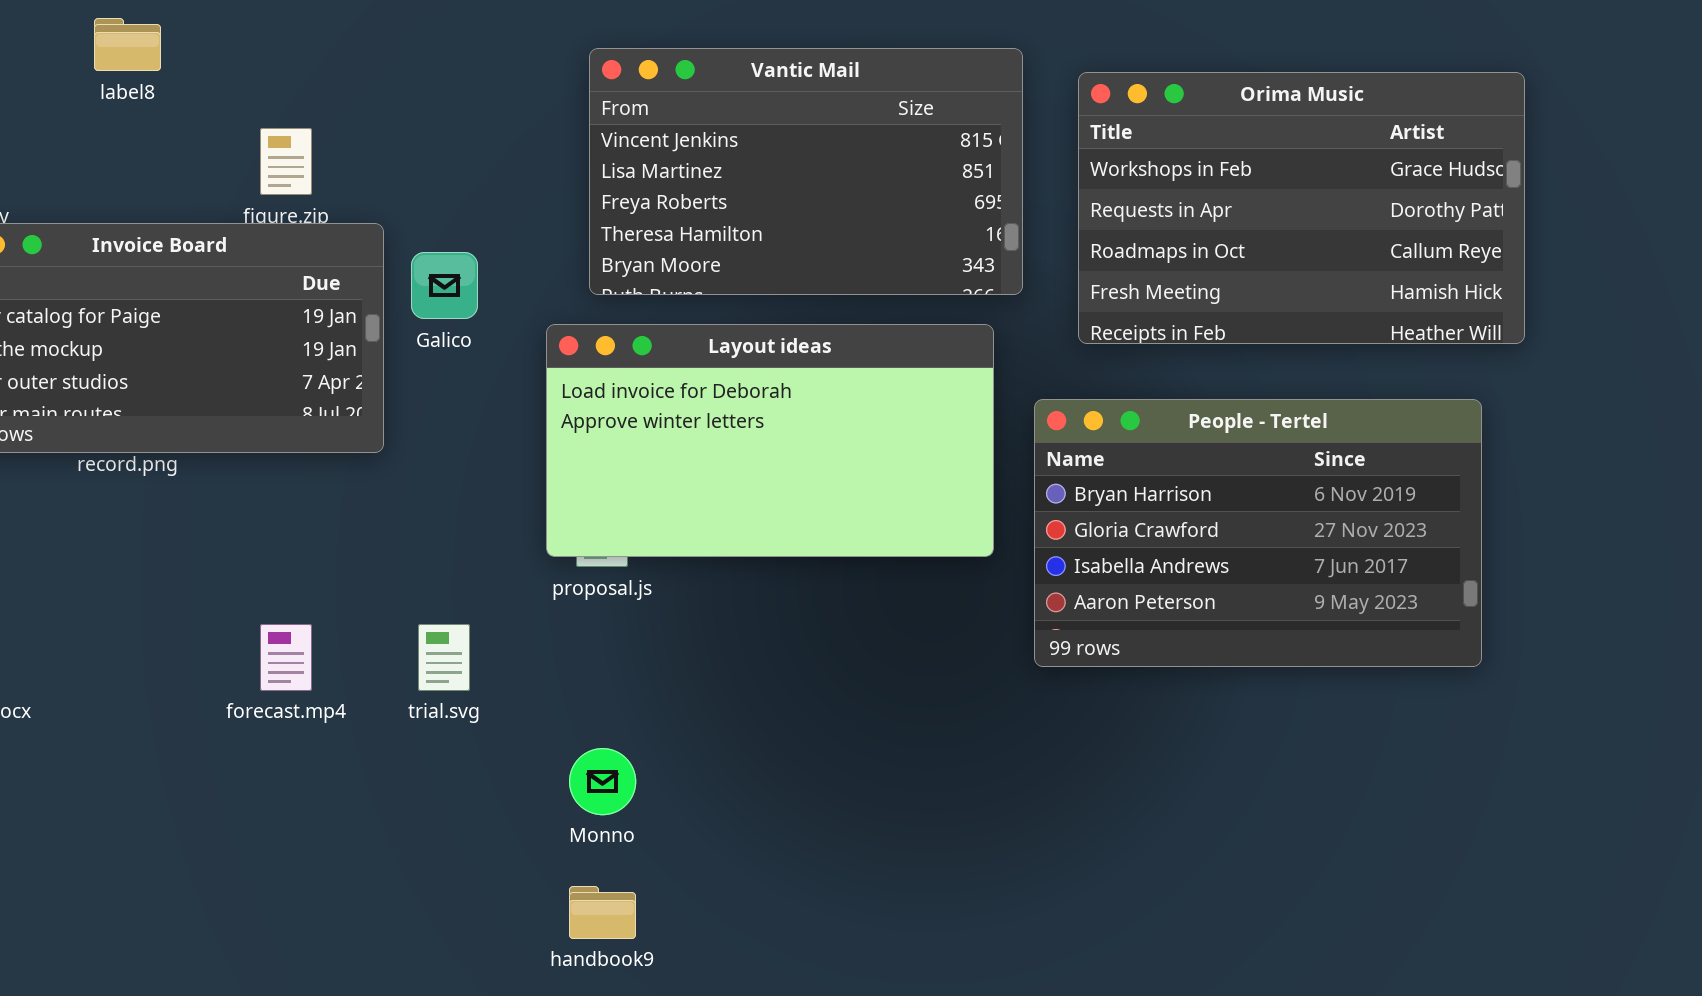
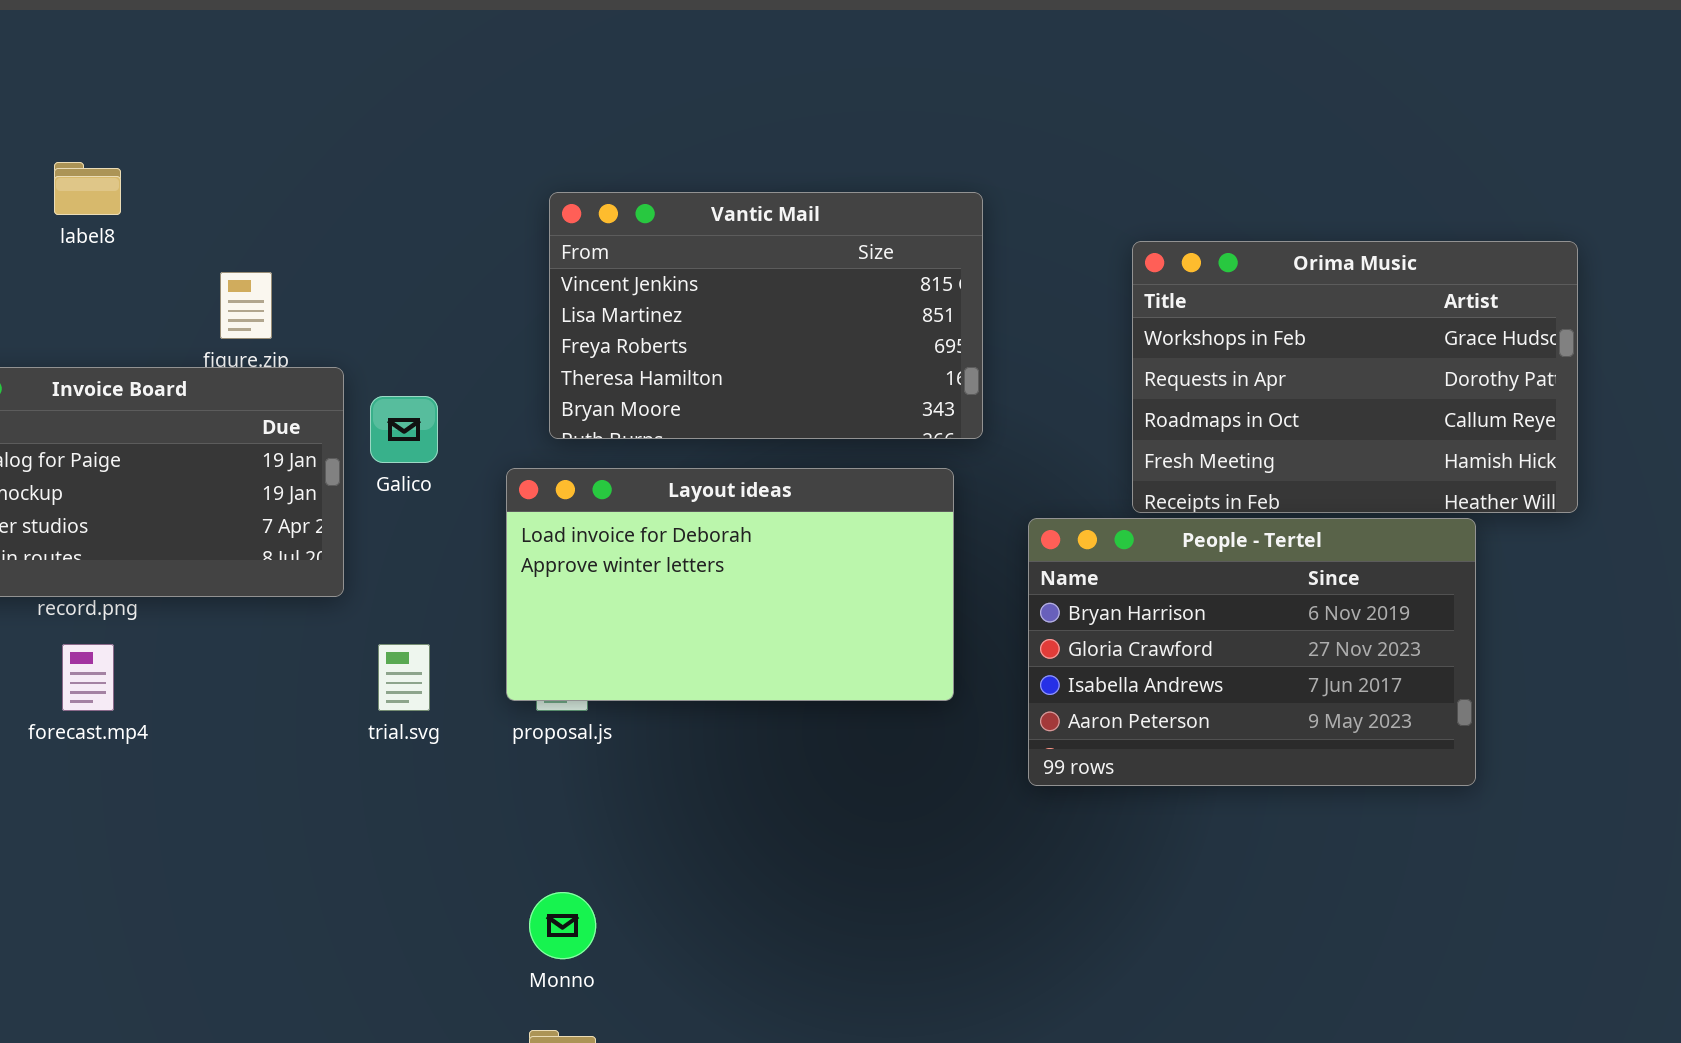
Orima Music: [1078,72,1525,344] -> [1132,241,1578,513], moved
People - Tertel: [1034,399,1482,667] -> [1028,518,1476,786], moved
forecast.mp4: [260,624,312,691] -> [62,644,114,711], moved
trial.svg: [418,624,470,691] -> [378,644,430,711], moved

